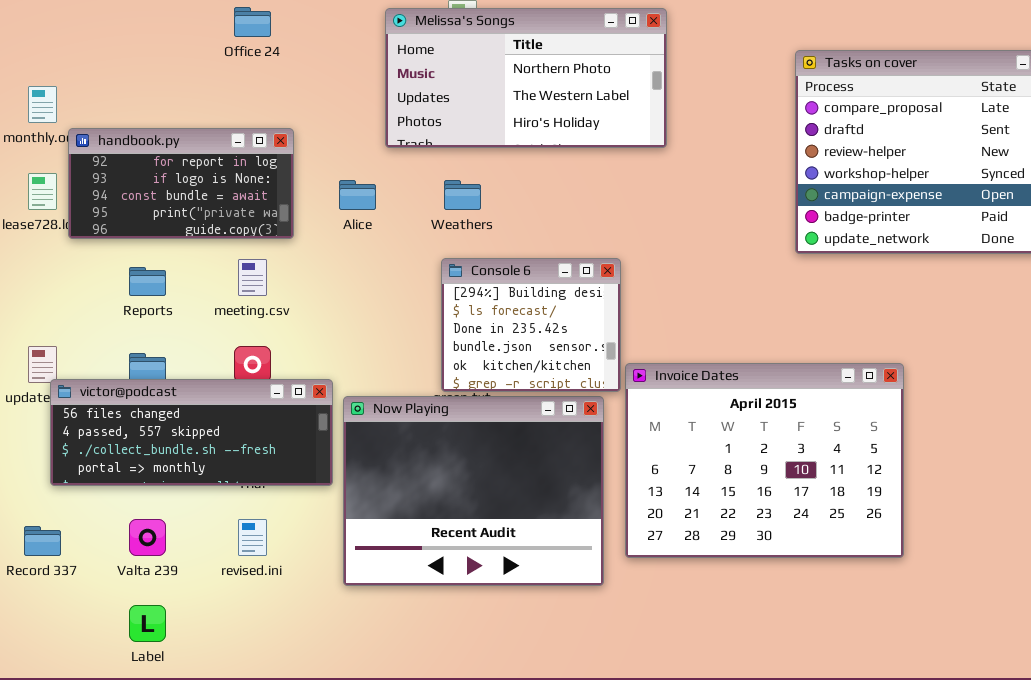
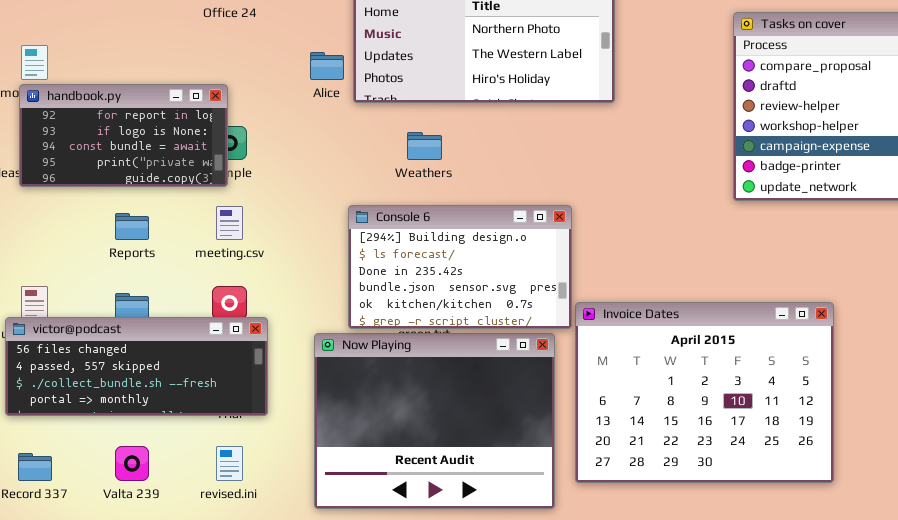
handbook.py: [68,128,294,239] -> [19,84,228,187], moved
Alice: [339,180,376,210] -> [310,52,344,80], moved
Console 6: [441,258,621,392] -> [348,205,572,329], resized
victor@podcast: [50,379,333,486] -> [5,317,268,416], moved

